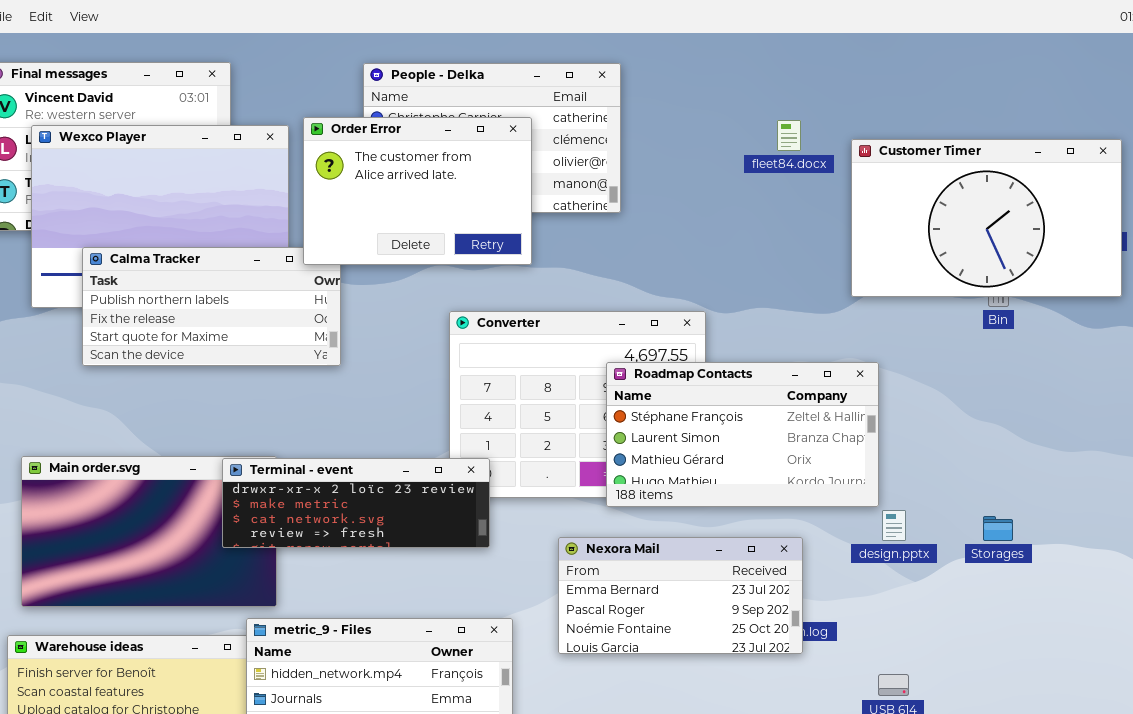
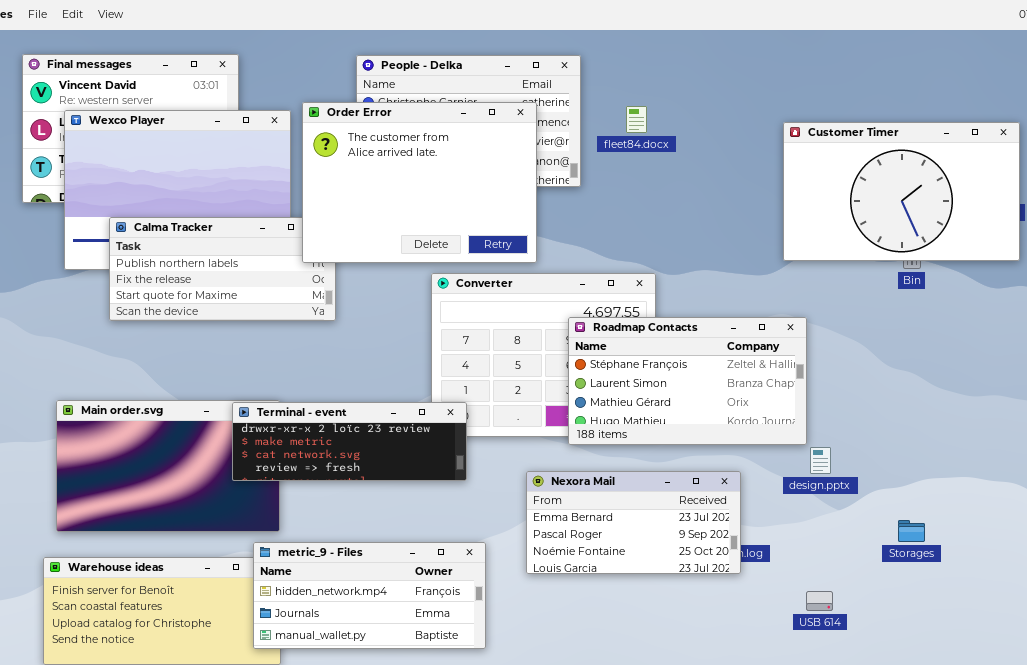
Order Error: [303,117,532,265] -> [302,102,537,263], resized
fleet84.docx: [777,120,801,151] -> [626,106,647,133], moved
Storages: [983,516,1013,541] -> [898,520,925,542], moved

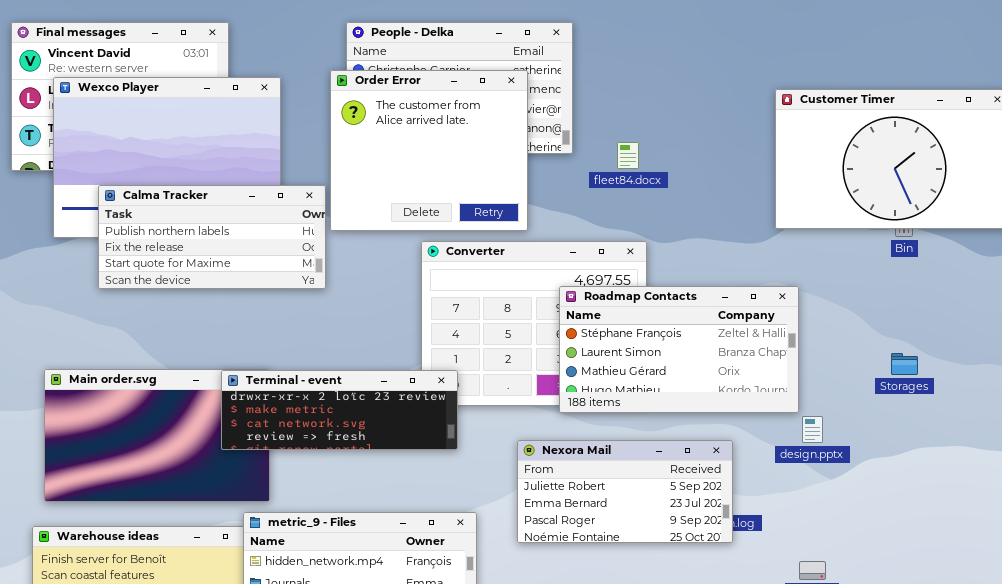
Order Error: [302,102,537,263] -> [330,70,528,231], resized
fleet84.docx: [626,106,647,133] -> [617,142,639,169], moved
Nexora Mail: [526,471,741,574] -> [517,440,733,543], scrolled up 1 row
Storages: [898,520,925,542] -> [891,353,918,375], moved

